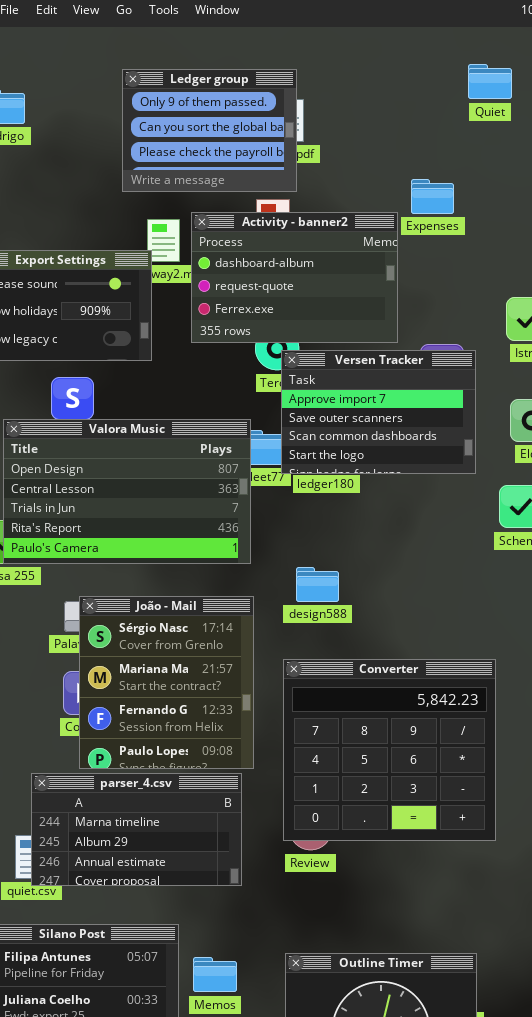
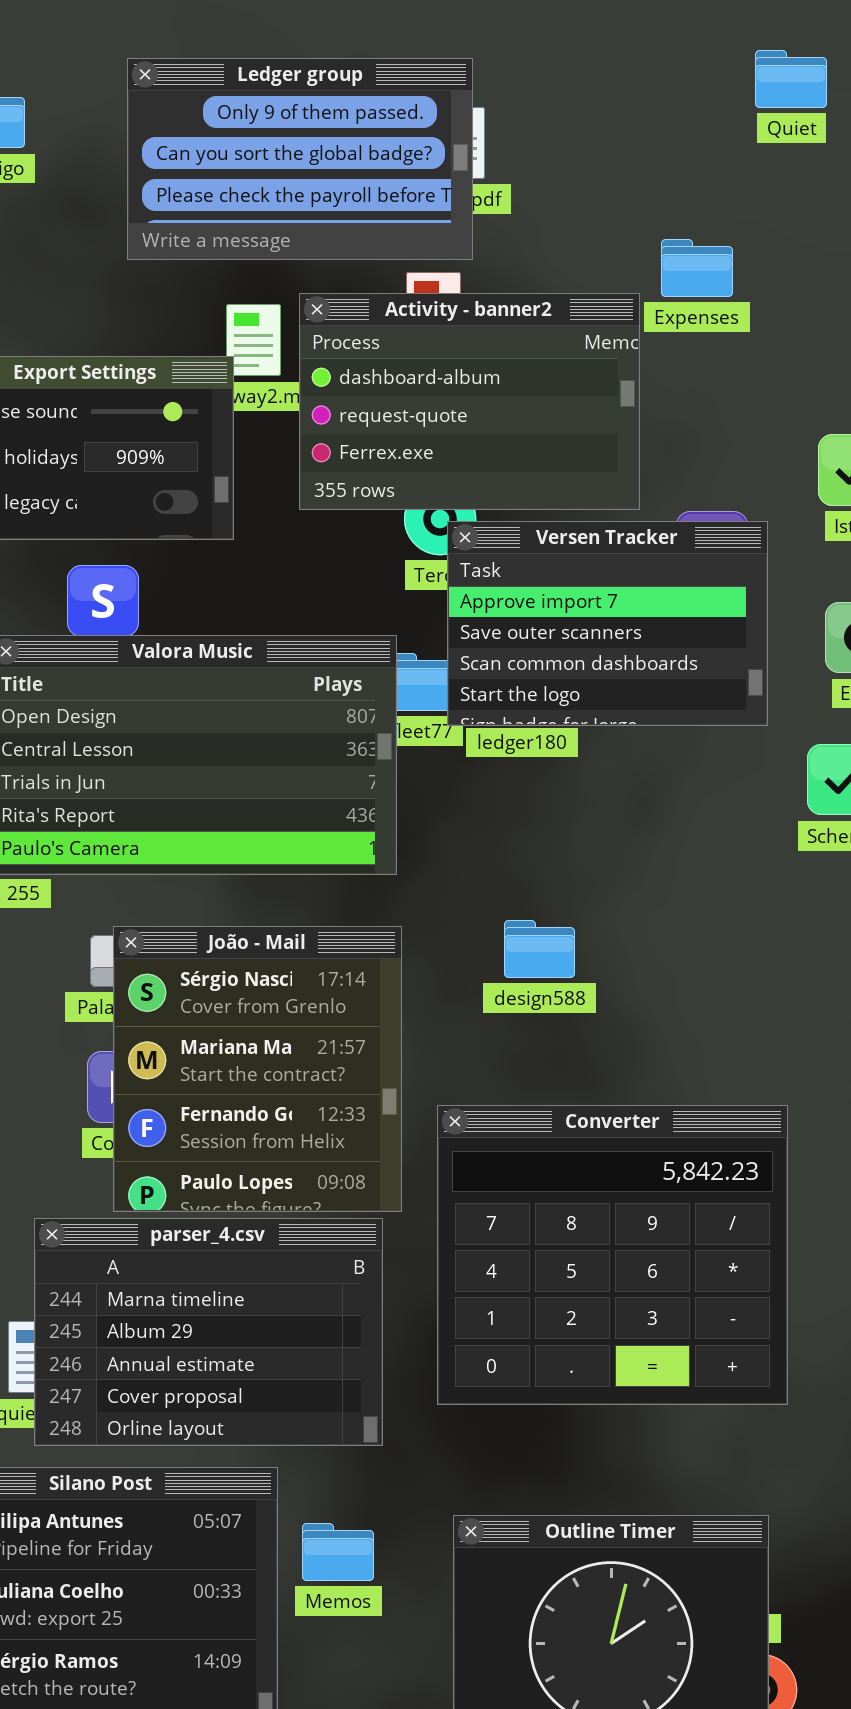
Ledger group: [122,69,297,192] -> [127,58,473,260], resized
design588: [296,567,339,602] -> [504,920,575,978], moved
Converter: [283,659,496,841] -> [437,1105,788,1405], moved
parser_4.csv: [31,773,242,886] -> [34,1218,383,1446], resized

